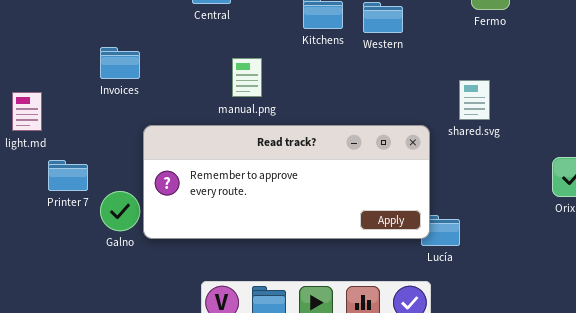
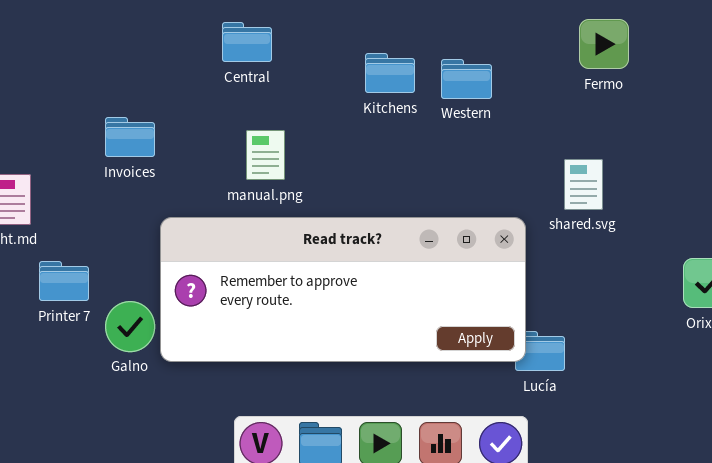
manual.png: [232,58,262,97] -> [246,130,285,180], moved

